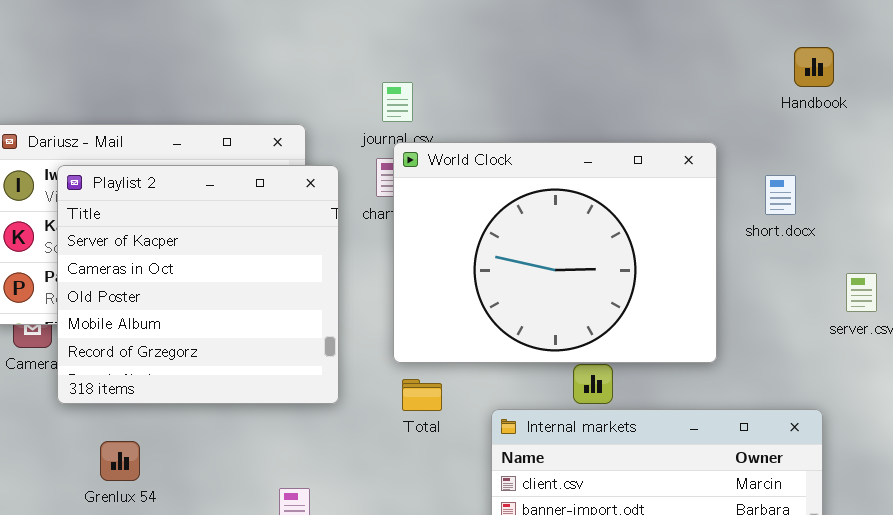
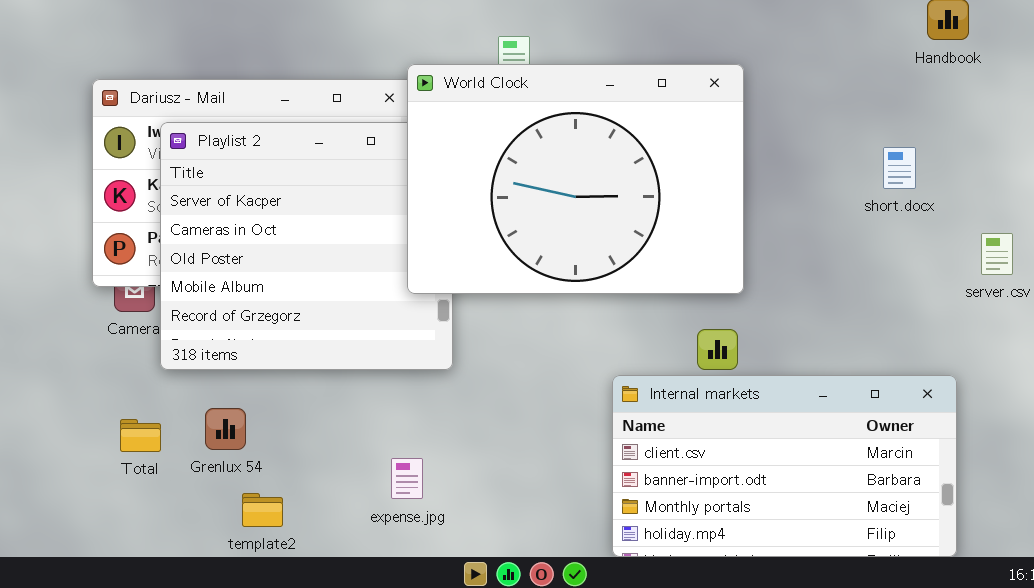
World Clock: [393,142,717,363] -> [407,64,744,294], moved
short.docx: [765,175,796,215] -> [883,147,916,189], moved
Total: [402,379,442,411] -> [120,419,161,452], moved

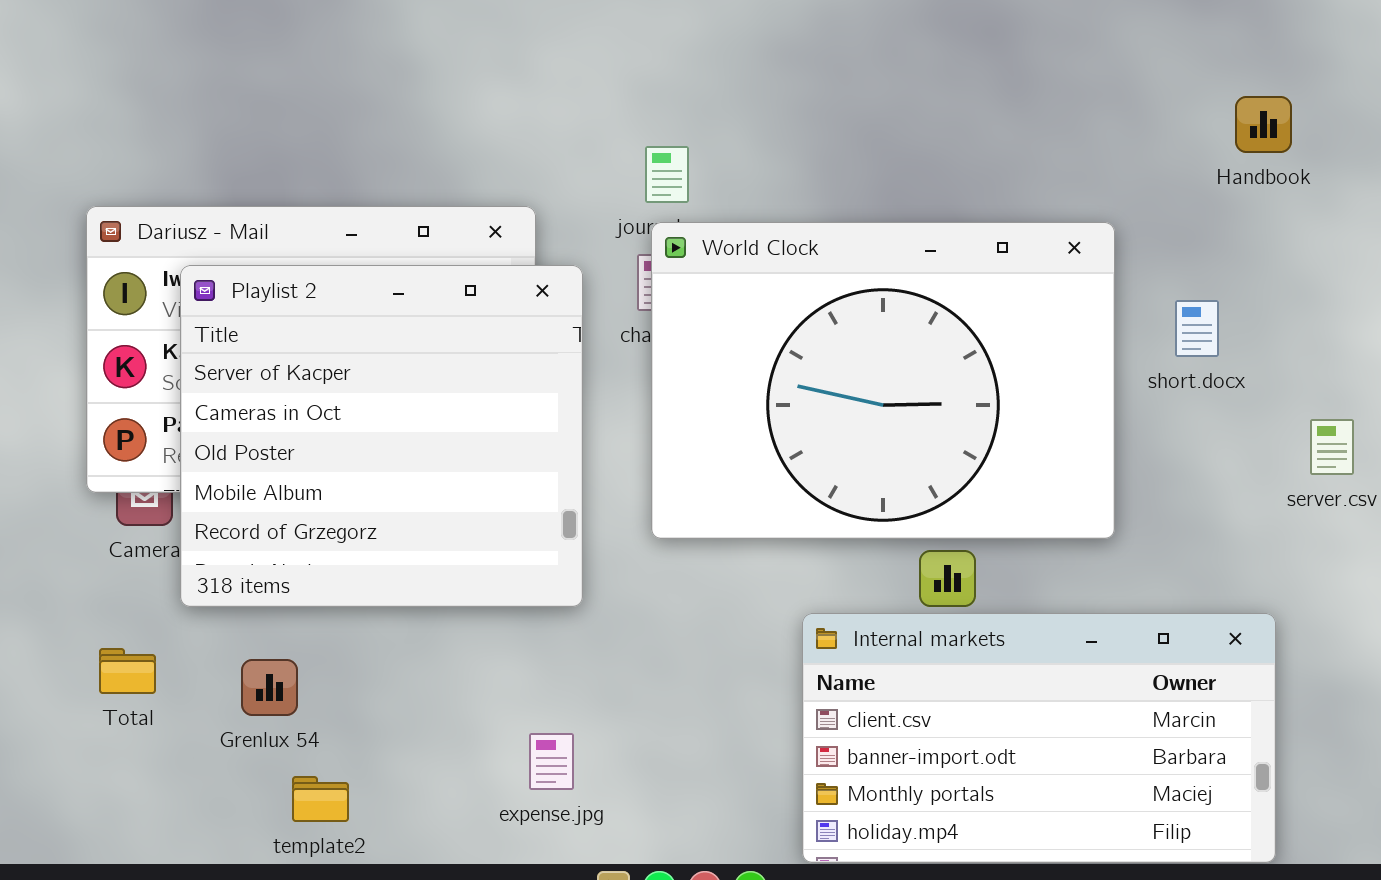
World Clock: [407,64,744,294] -> [651,222,1115,539], moved
Total: [120,419,161,452] -> [99,648,156,694], moved
expense.jpg: [391,458,423,499] -> [529,733,574,790], moved

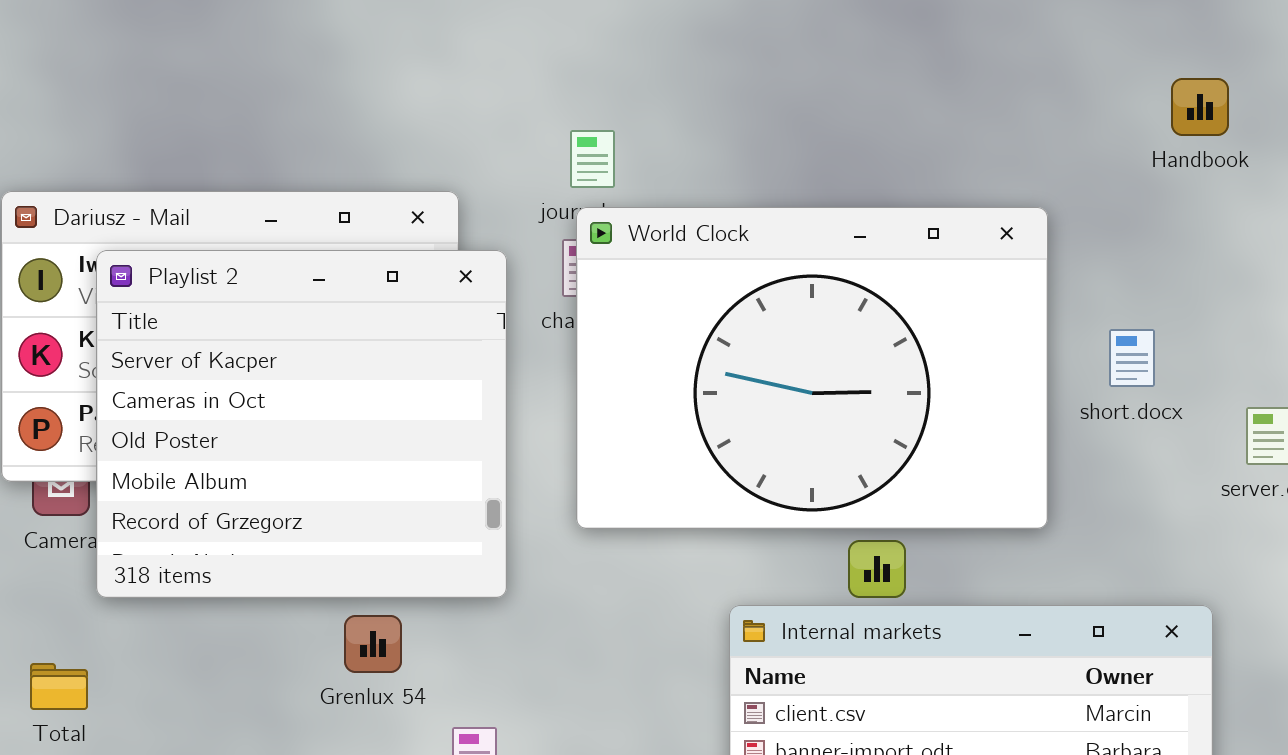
short.docx: [1175,300,1219,357] -> [1109,329,1155,387], moved
Total: [99,648,156,694] -> [30,663,88,710], moved
Grenlux 54: [241,659,298,716] -> [344,615,402,673], moved

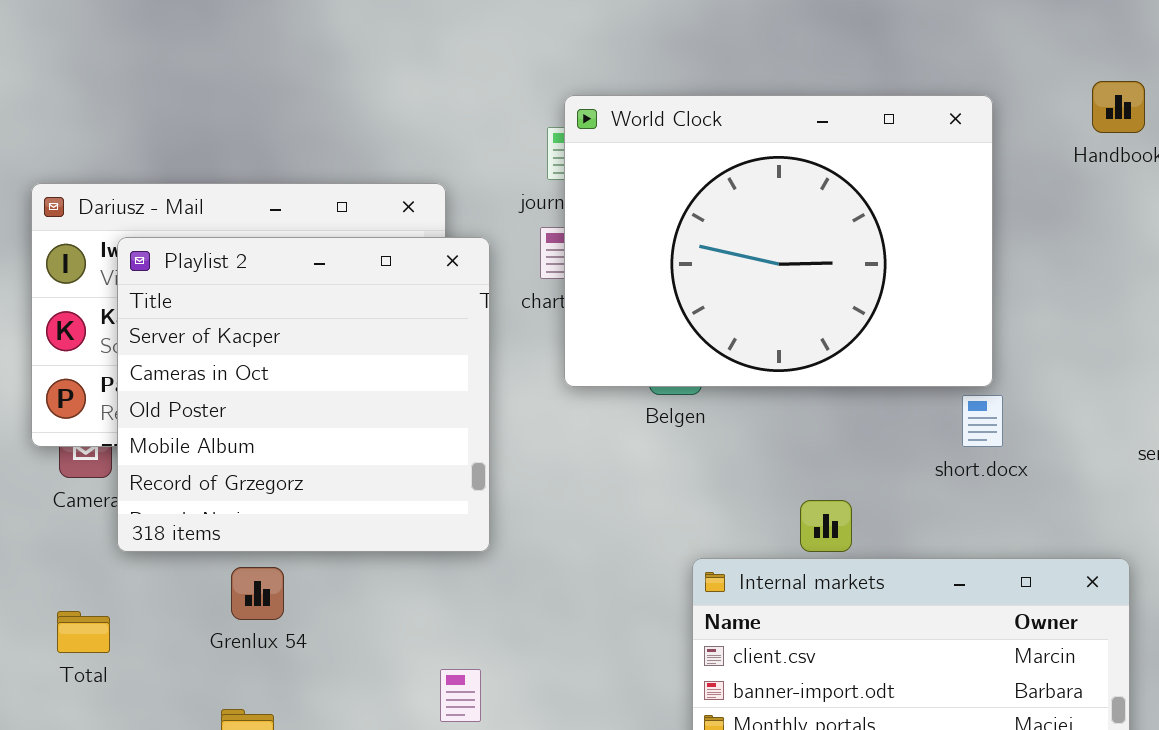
World Clock: [576,207,1048,529] -> [564,95,993,387], moved
short.docx: [1109,329,1155,387] -> [962,395,1003,447], moved
Grenlux 54: [344,615,402,673] -> [231,567,284,620], moved

